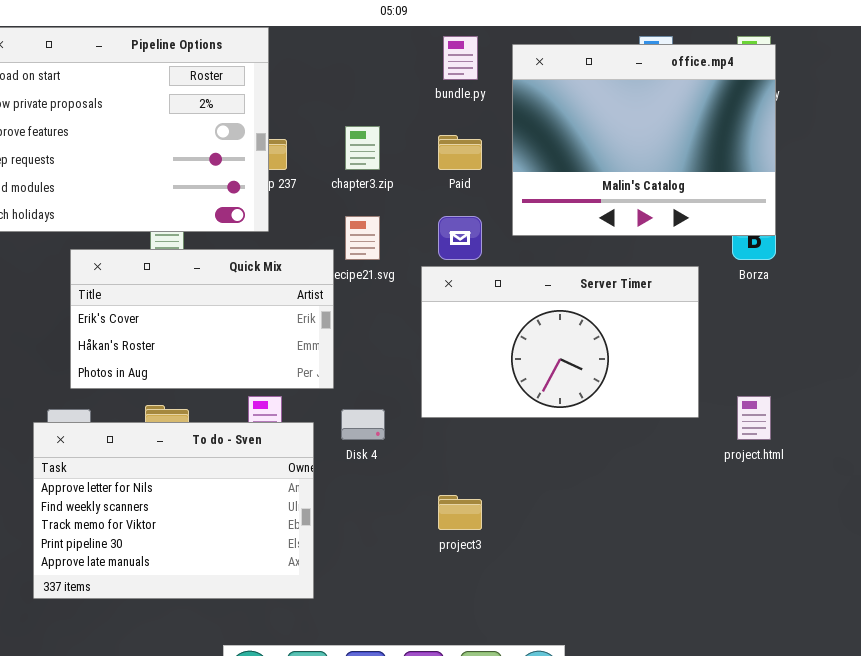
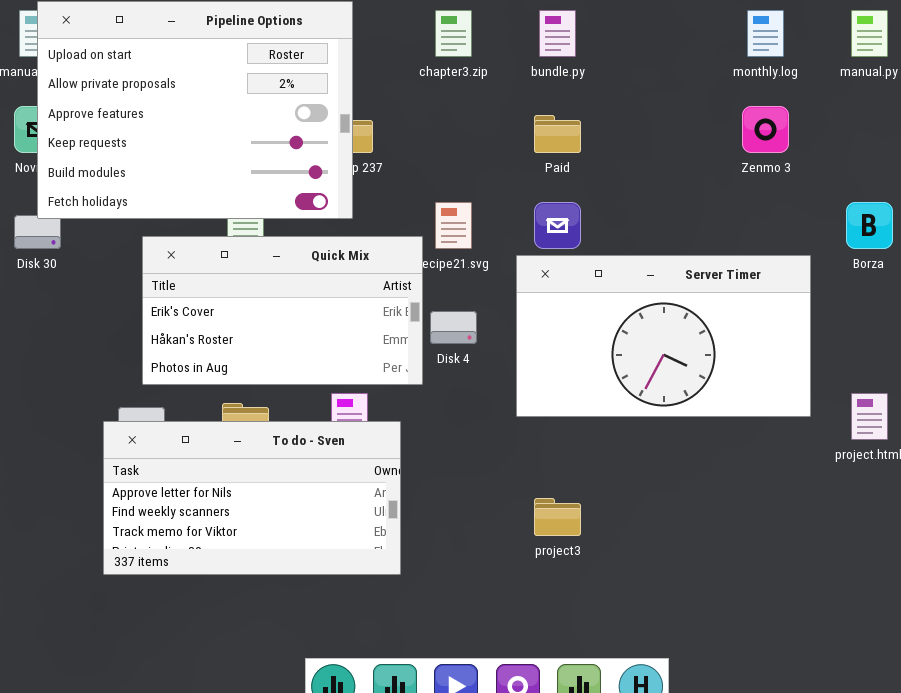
office.mp4: [512,44,776,236] -> none, closed
chapter3.zip: [345,126,380,170] -> [435,10,472,57], moved
Disk 4: [341,409,385,440] -> [430,311,477,344], moved
To do - Sven: [33,422,314,599] -> [103,421,401,575], resized

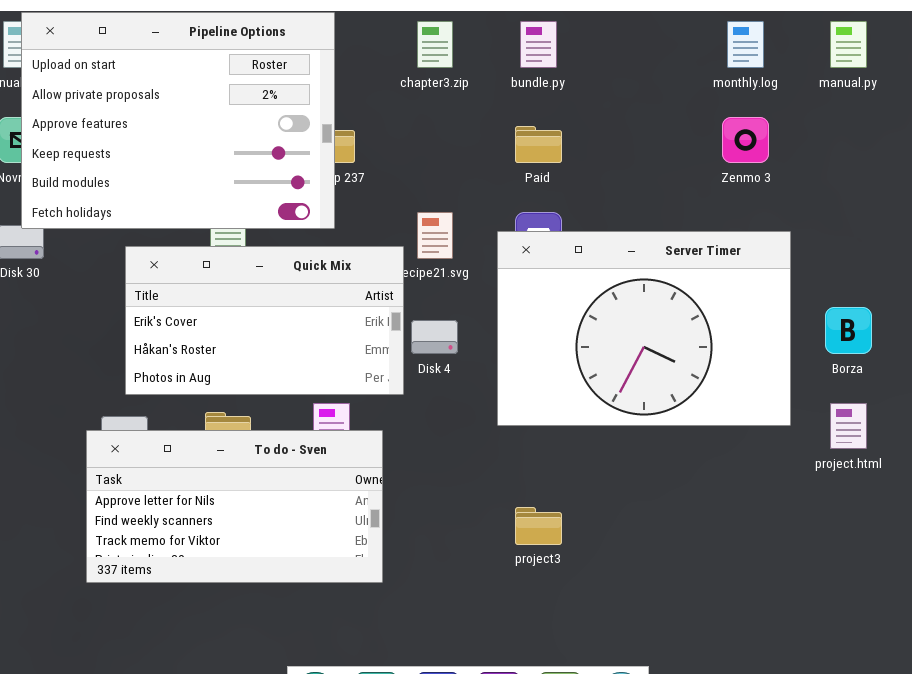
Borza: [846,202,893,249] -> [825,307,872,354], moved
Server Timer: [516,255,811,417] -> [497,231,791,426], resized

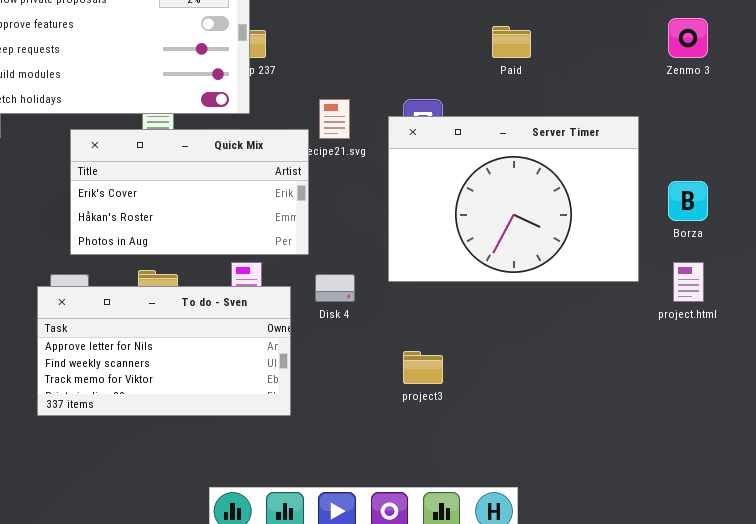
Zenmo 3: [722,117,769,163] -> [668,18,708,58], moved
Paid: [515,126,562,163] -> [492,26,531,58], moved
Disk 4: [411,320,458,354] -> [315,274,355,302], moved

